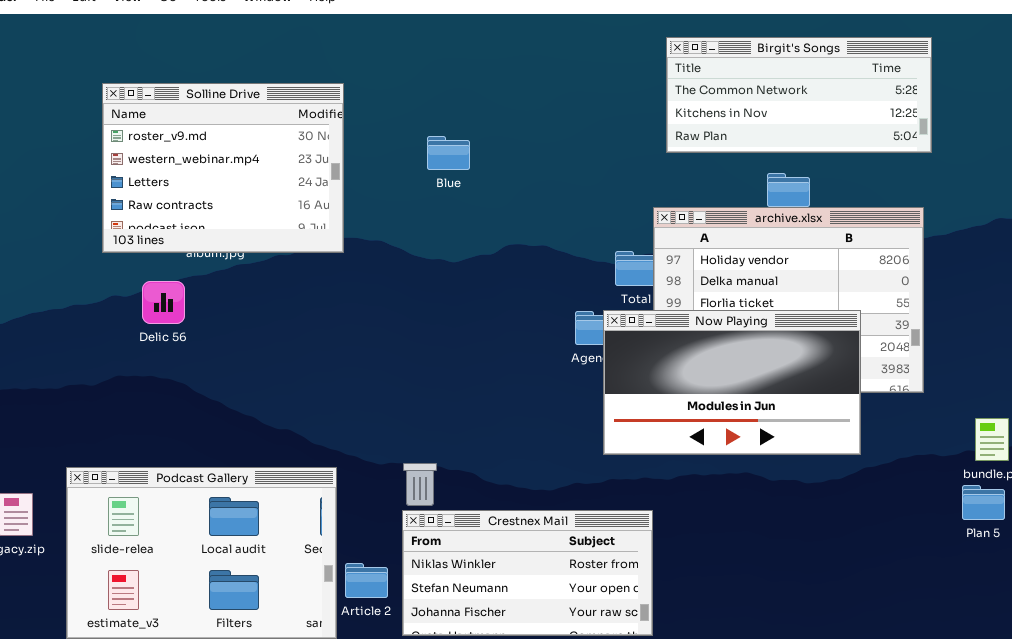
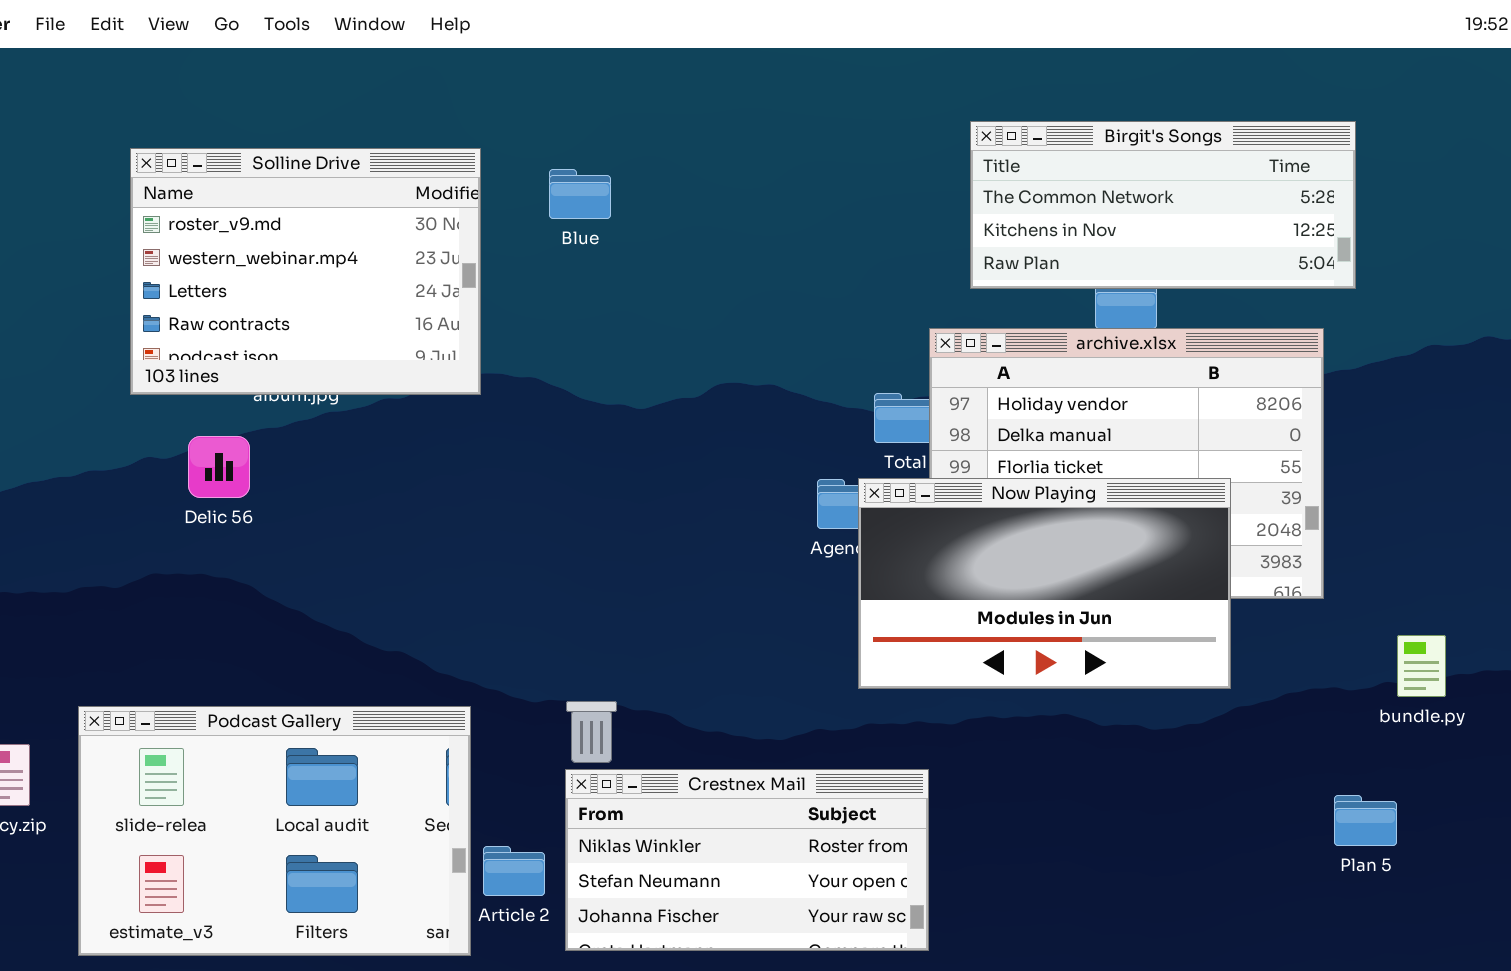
Birgit's Songs: [666,37,932,153] -> [970,121,1356,289], moved
Blue: [427,136,470,170] -> [549,169,611,219], moved
Plan 5: [962,485,1005,520] -> [1334,795,1397,846], moved

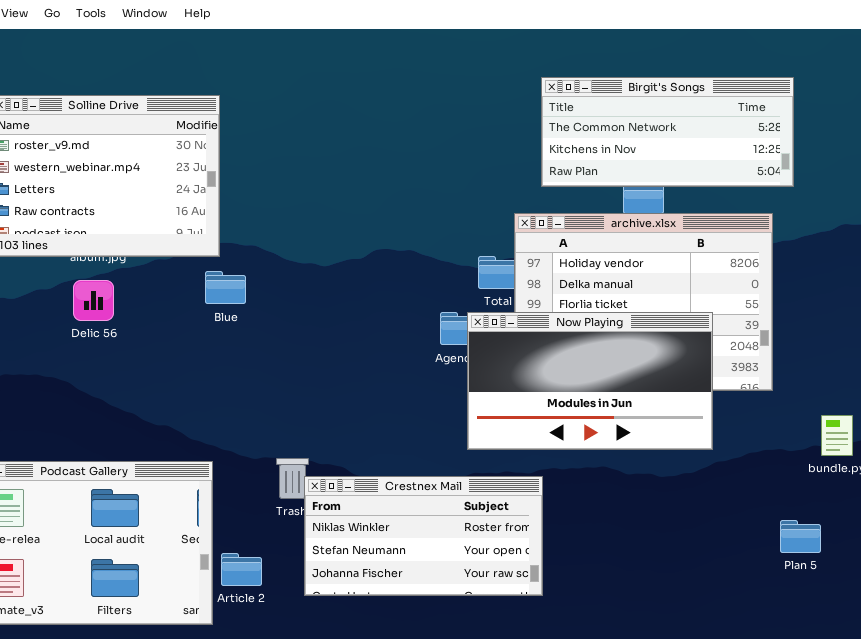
Blue: [549,169,611,219] -> [205,271,246,304], moved
Delic 56: [188,436,250,498] -> [73,280,114,321], moved
Crestnex Mail: [565,769,929,951] -> [304,476,543,596], moved

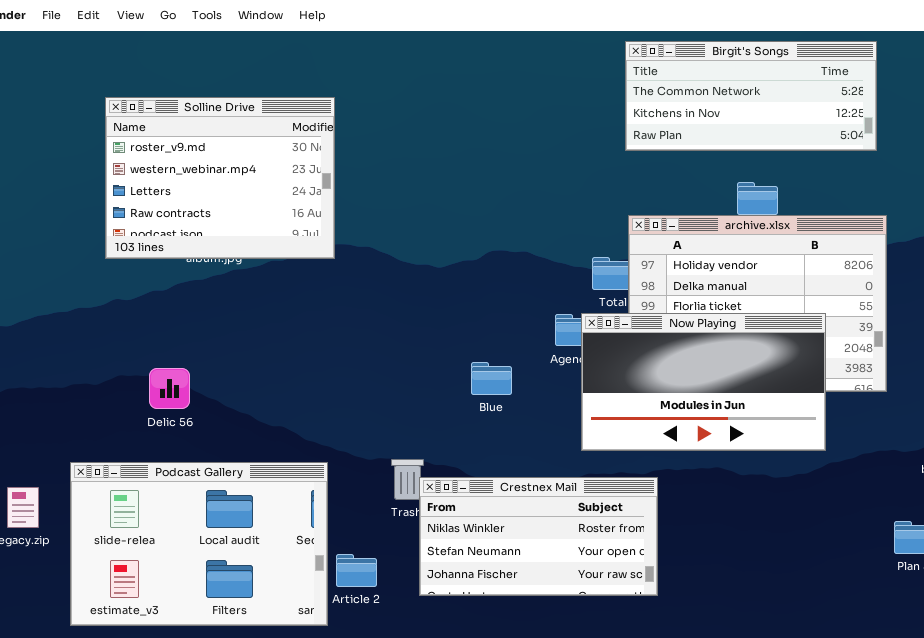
Birgit's Songs: [541,77,794,187] -> [625,41,877,151], moved
Blue: [205,271,246,304] -> [471,362,512,395], moved
Delic 56: [73,280,114,321] -> [149,368,190,409], moved

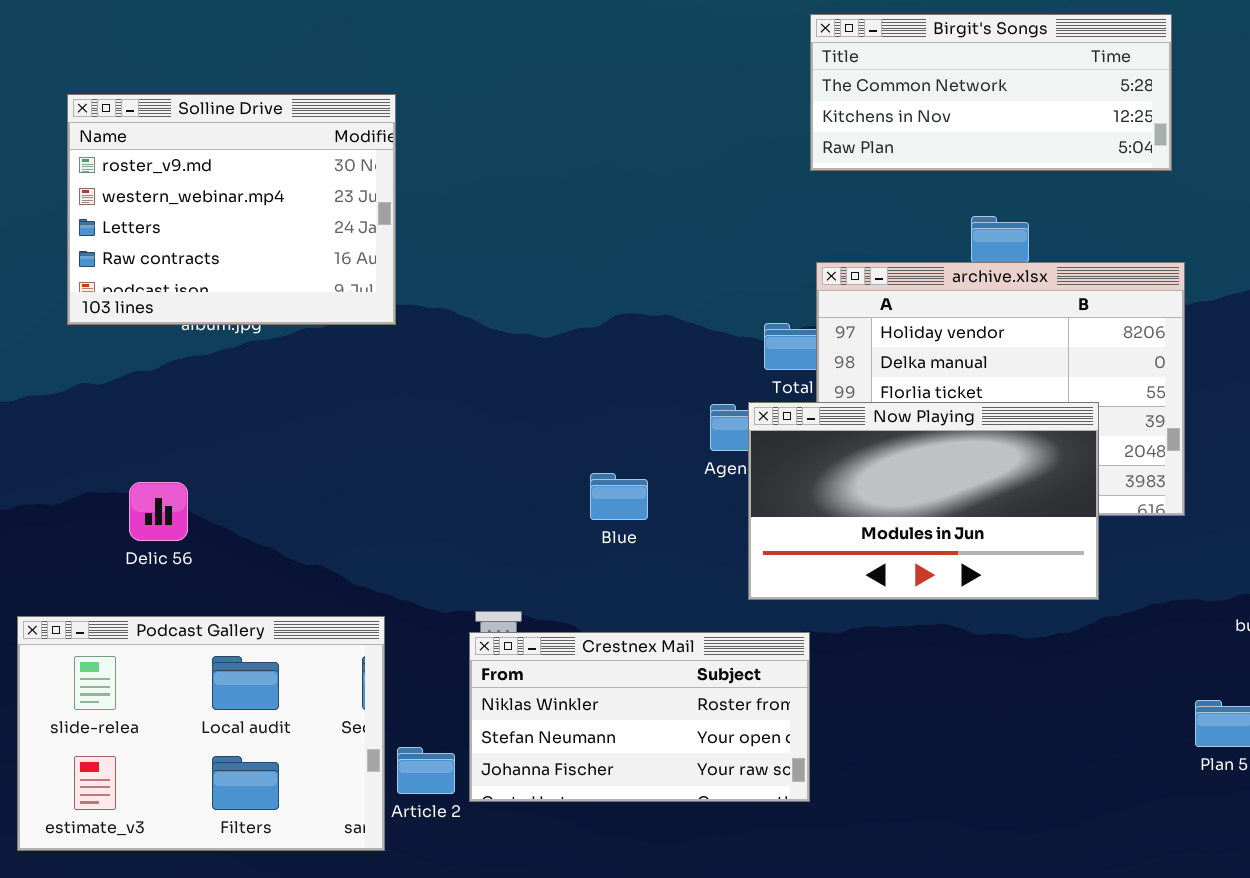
Crestnex Mail: [419,477,658,596] -> [469,632,810,802], moved

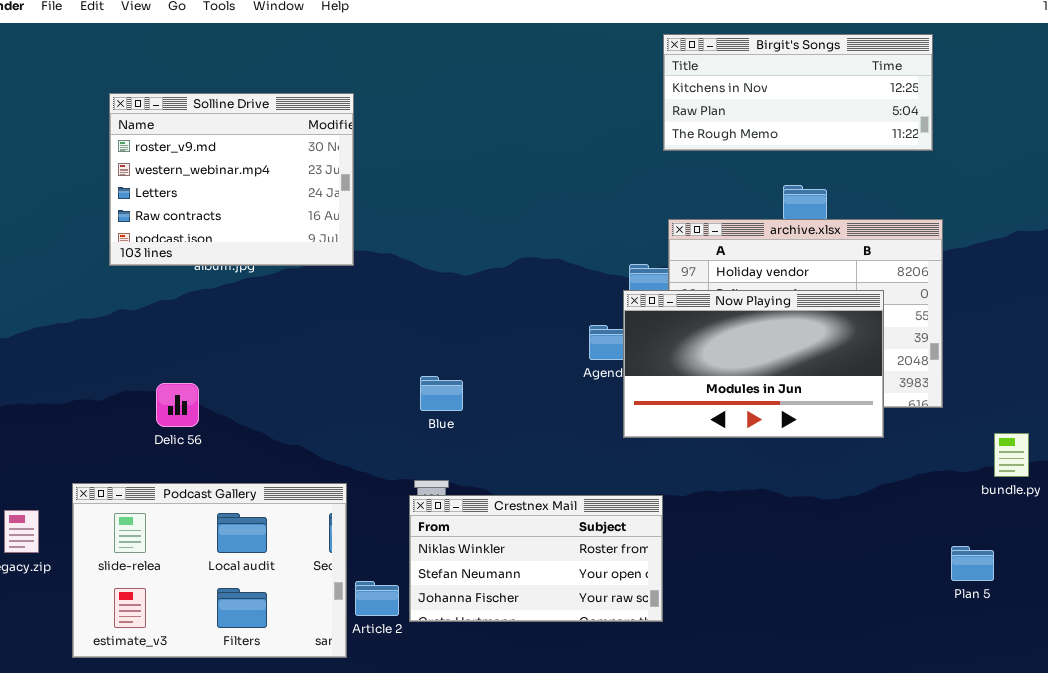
Birgit's Songs: [810,14,1172,171] -> [663,34,933,151], scrolled down 1 row
Now Playing: [748,402,1099,600] -> [623,290,884,438], moved
Blue: [590,473,648,520] -> [420,376,463,411], moved

